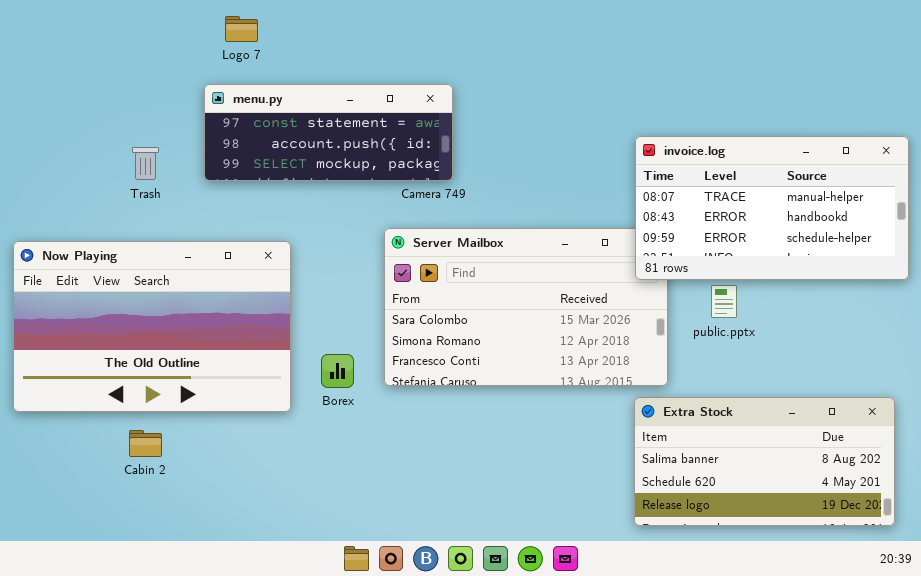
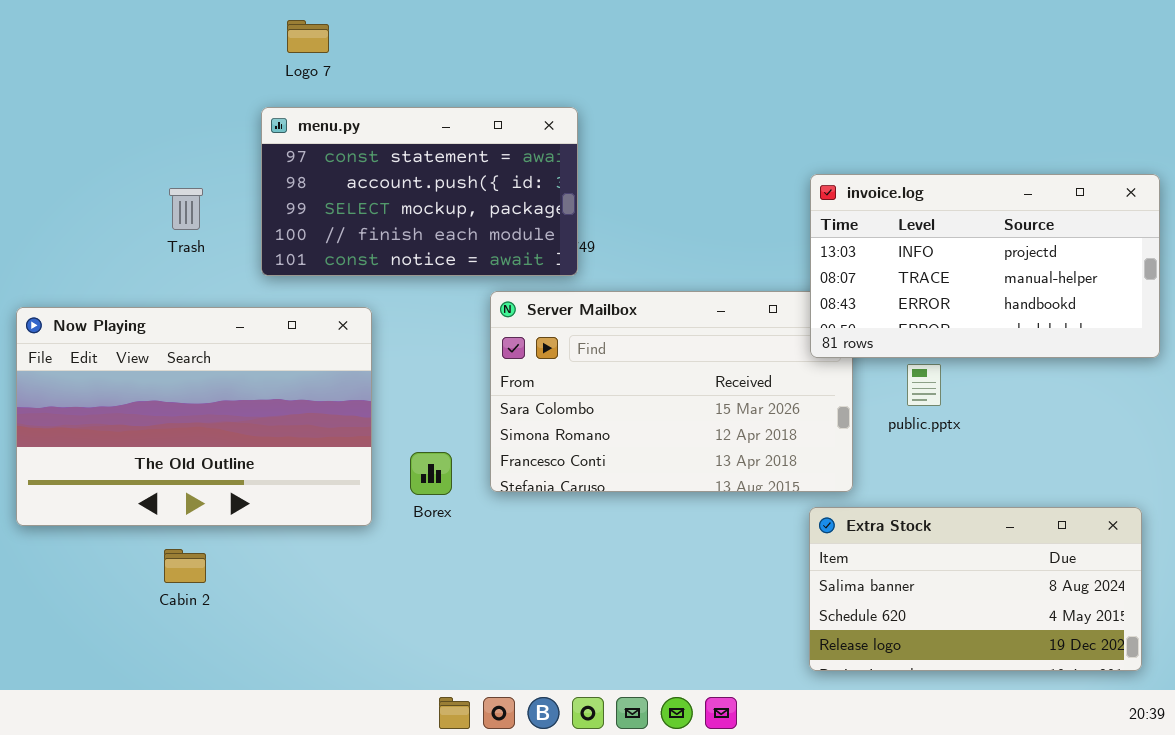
menu.py: [204,84,453,181] -> [261,107,578,276], resized
invoice.log: [635,136,909,280] -> [810,174,1160,358], scrolled up 1 row

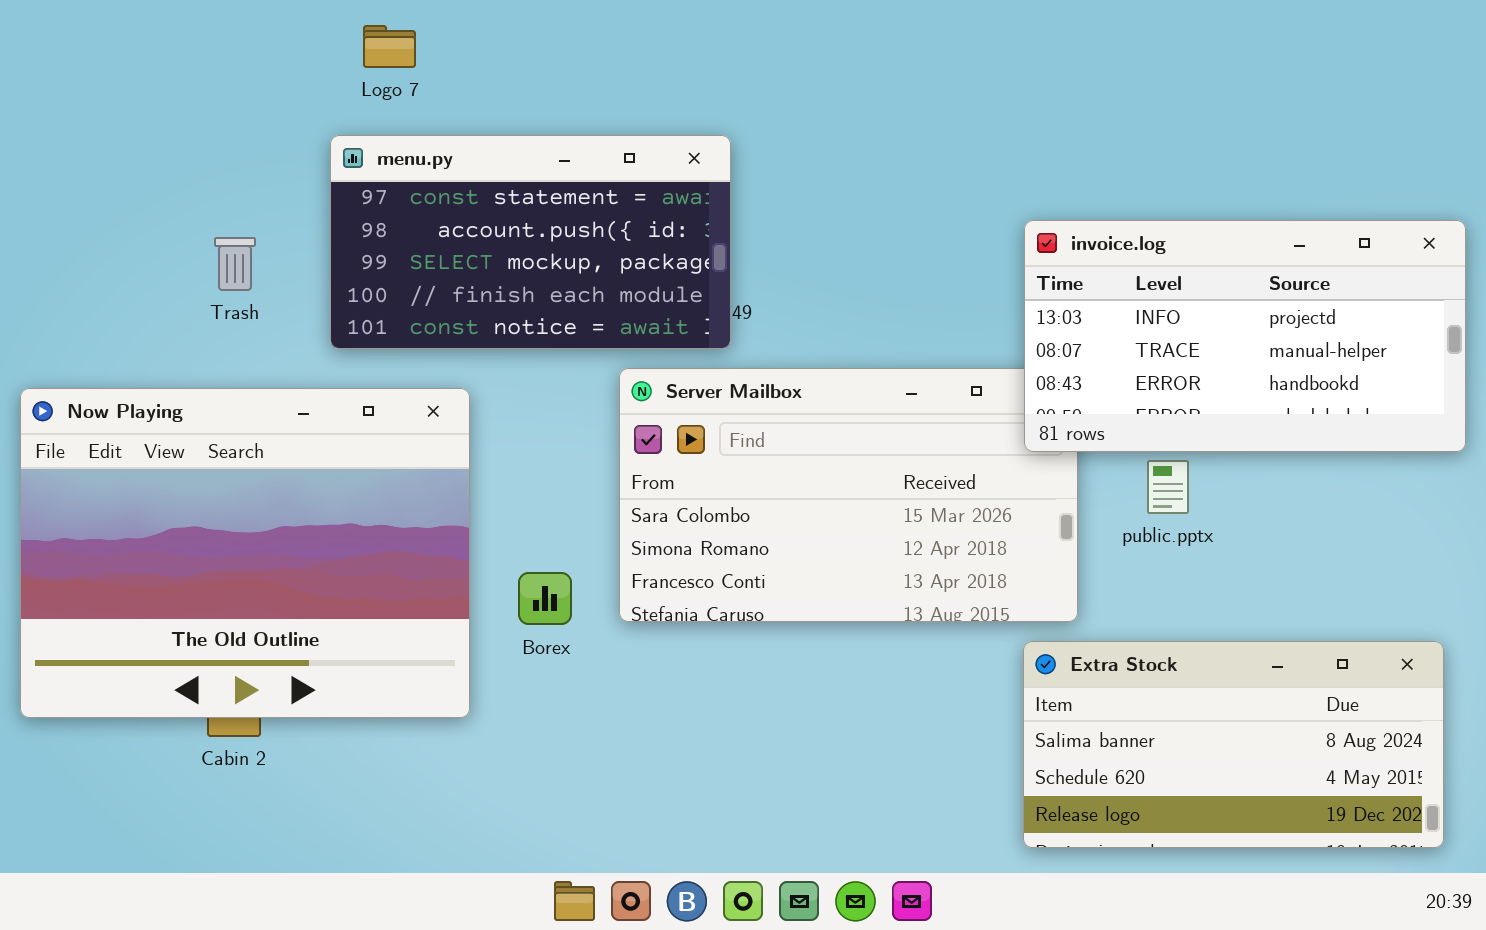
Now Playing: [16,307,372,526] -> [20,388,470,718], resized

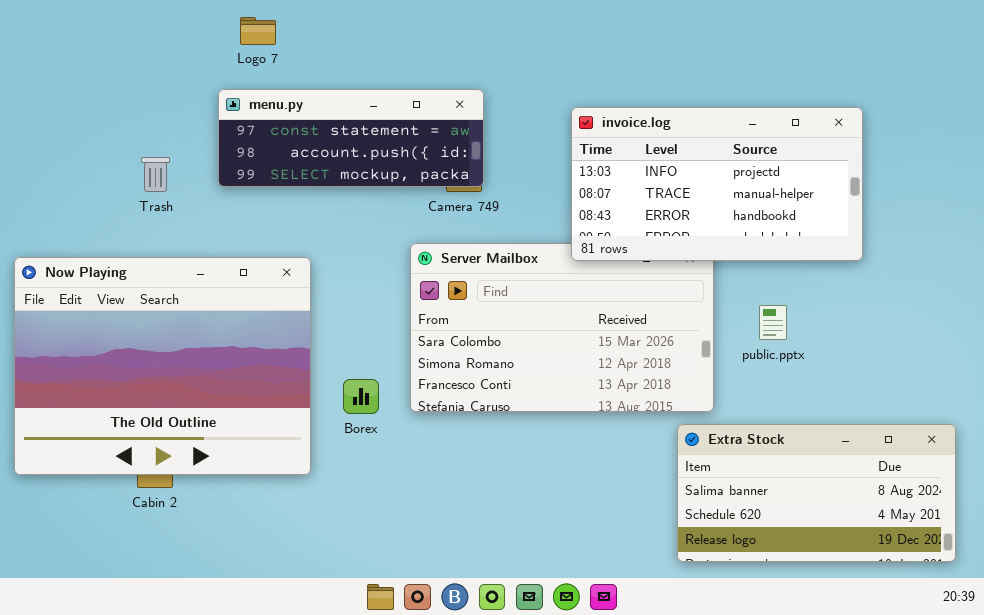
menu.py: [330,135,731,349] -> [218,89,484,187], resized
invoice.log: [1024,220,1466,452] -> [571,107,863,261], moved

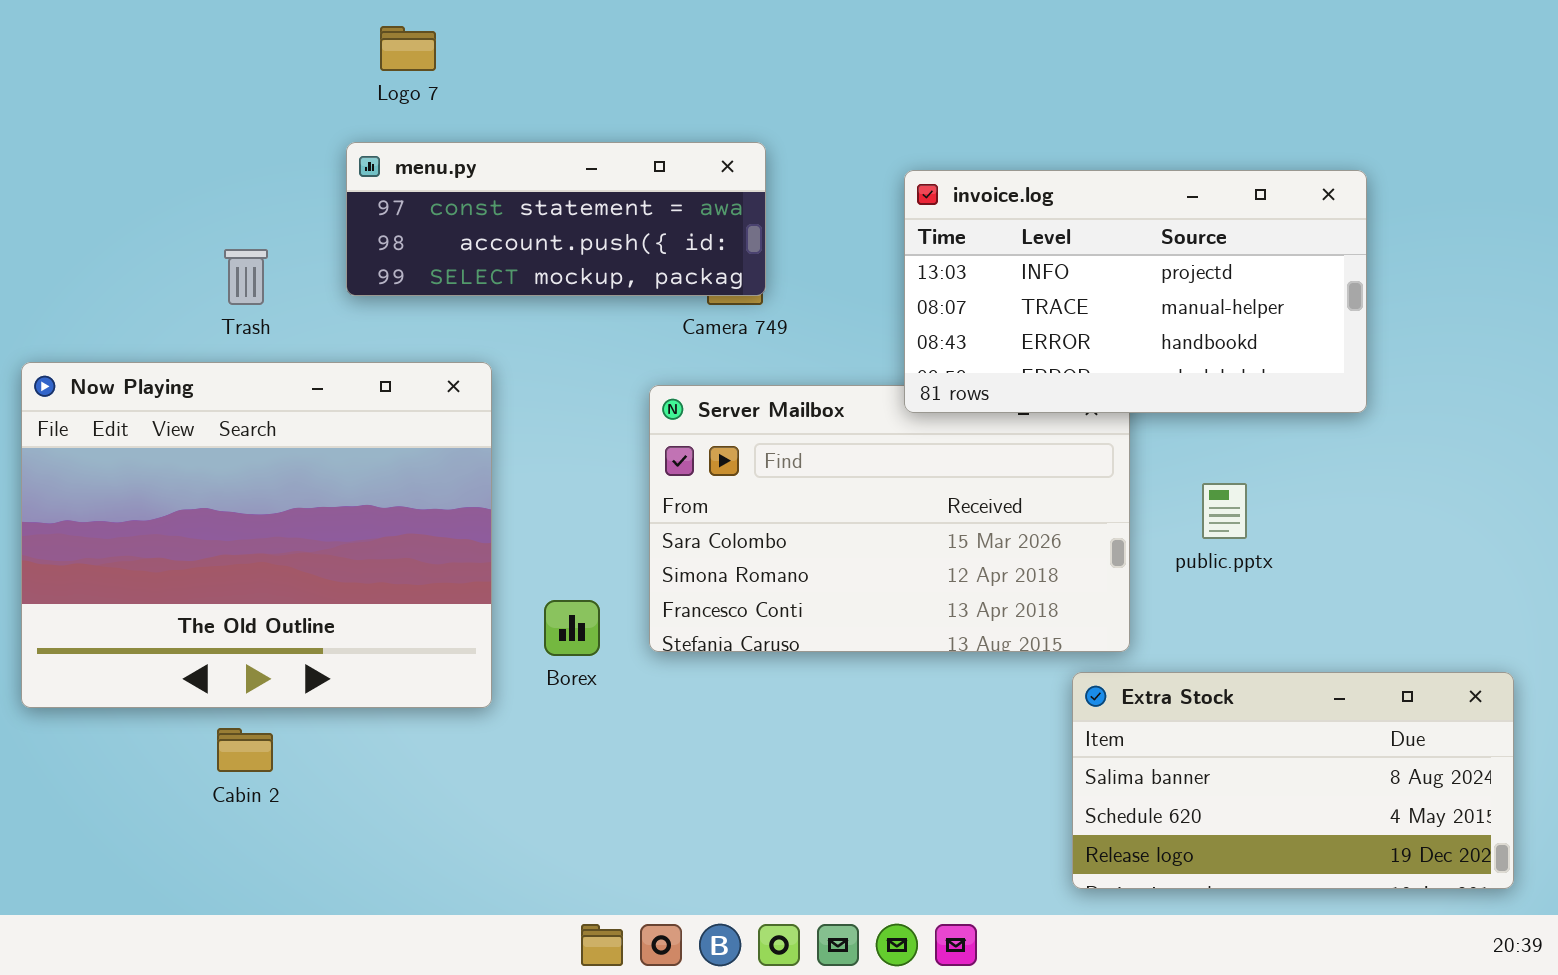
Now Playing: [14,257,311,475] -> [21,362,492,708], moved

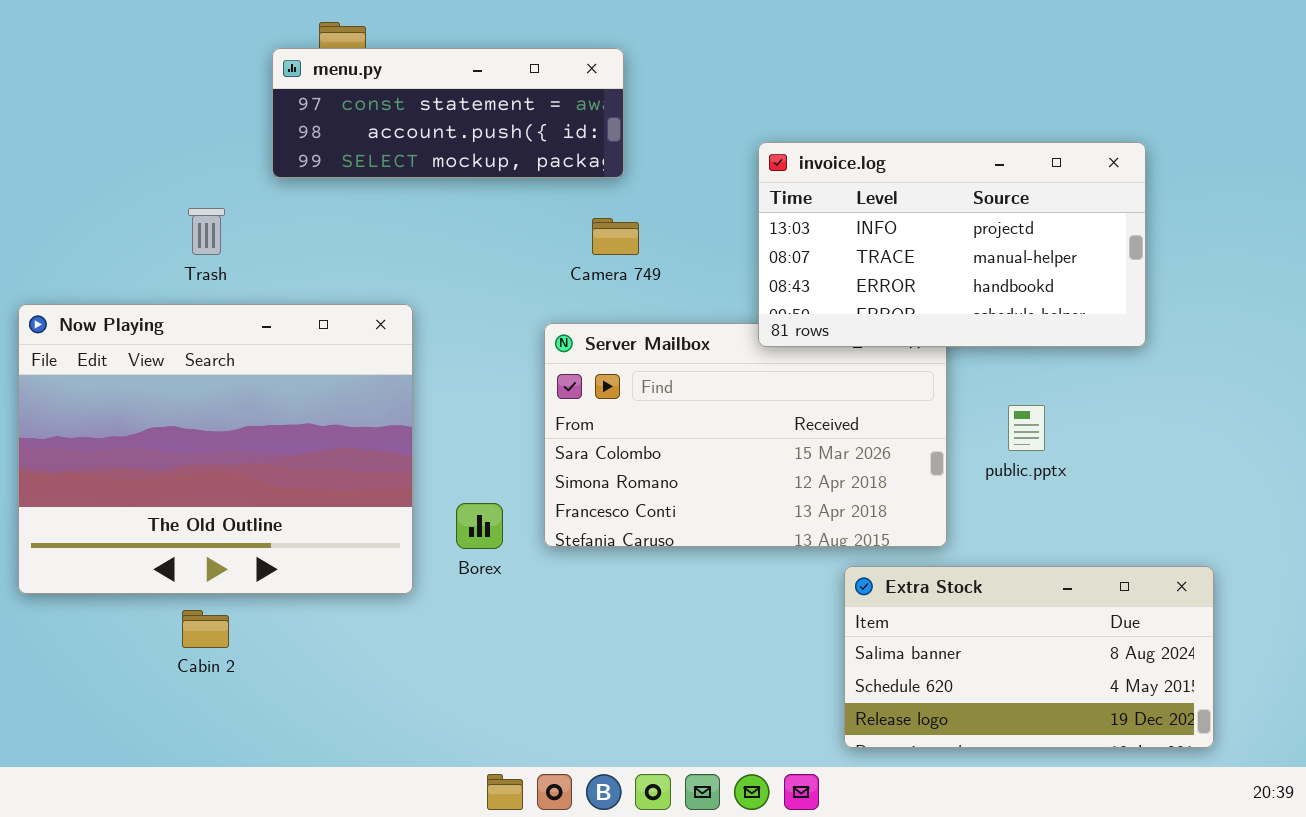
menu.py: [346,142,766,296] -> [272,48,624,178], moved
Extra Stock: [1072,672,1514,889] -> [844,566,1214,748], moved

